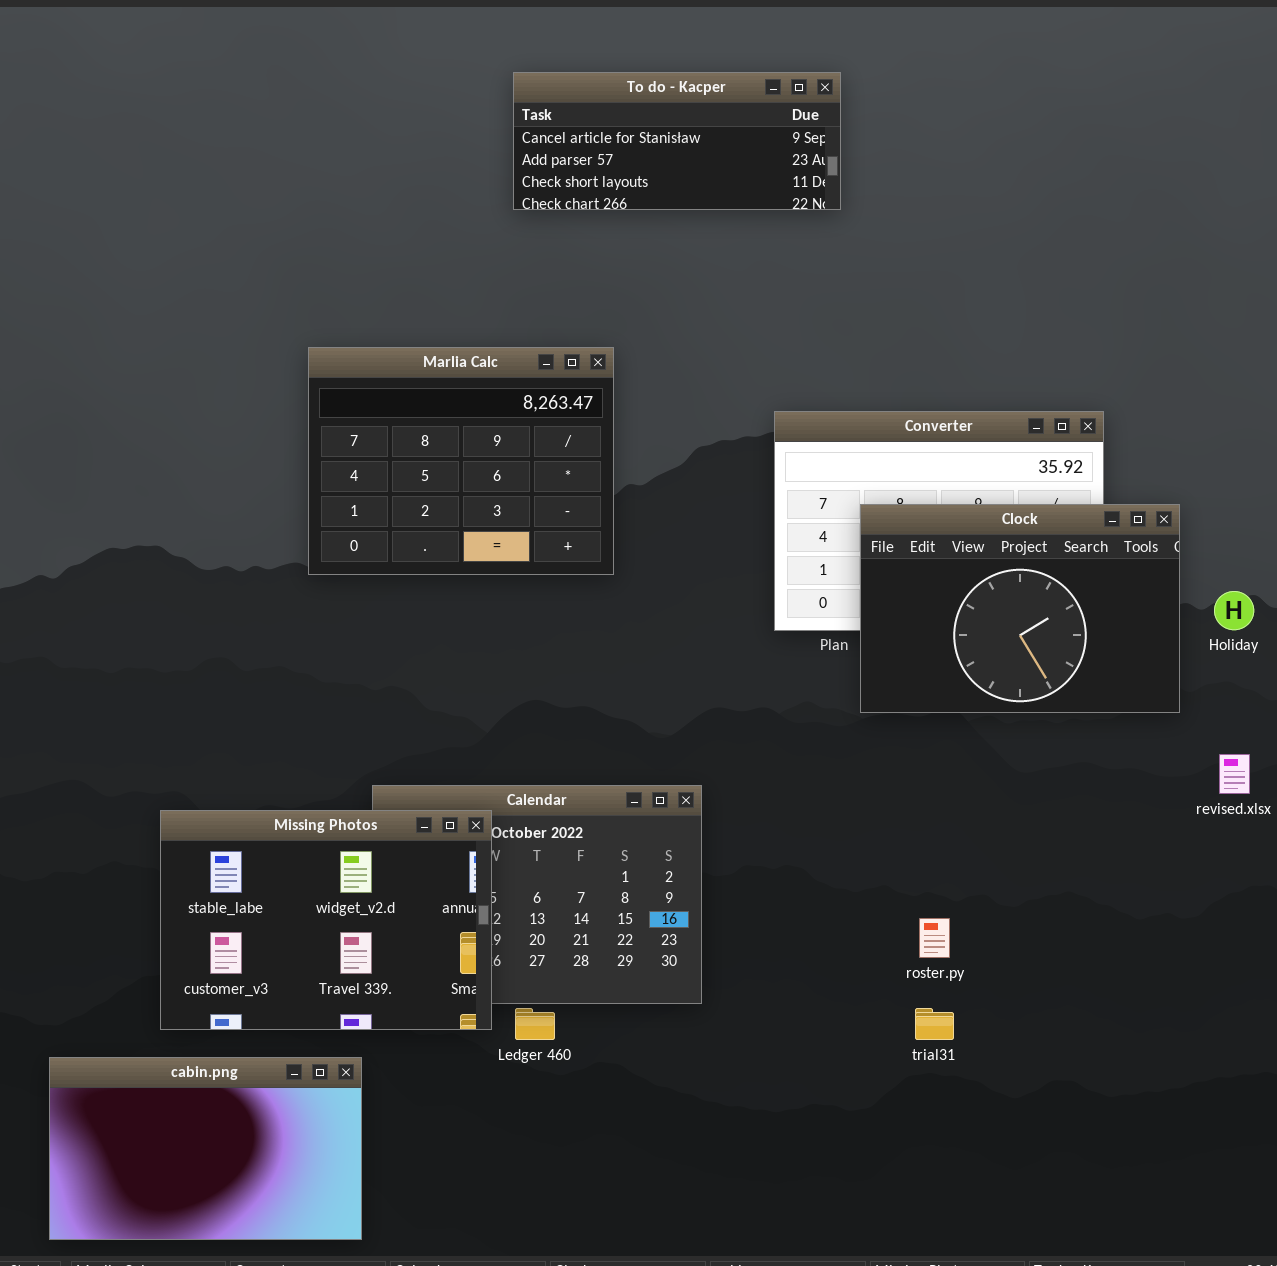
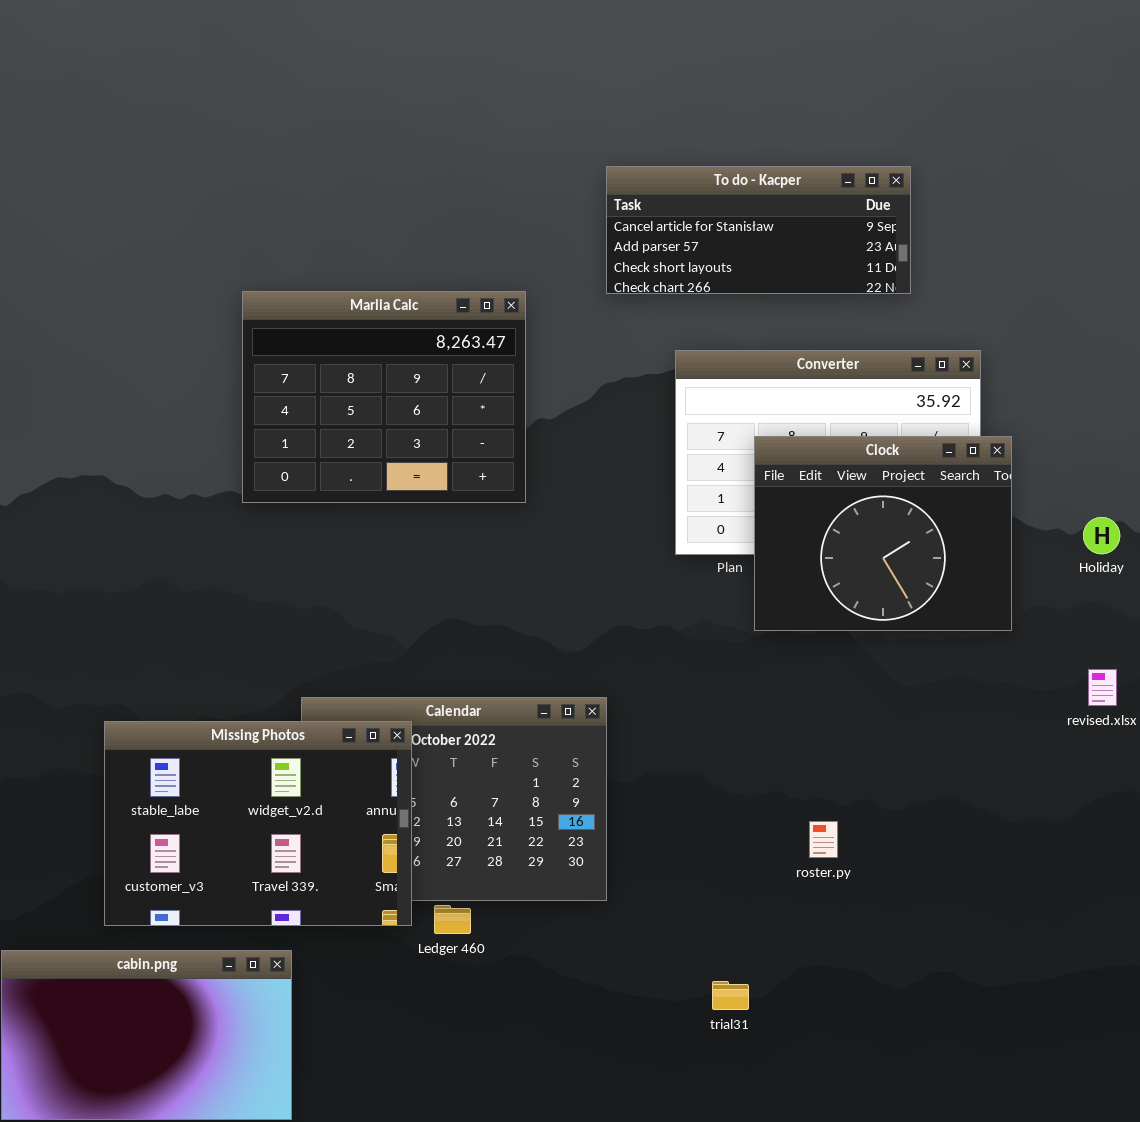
To do - Kacper: [513,72,841,210] -> [606,166,911,294], moved
Clock: [860,504,1180,713] -> [754,436,1012,631], resized
trial31: [915,1008,954,1040] -> [712,981,749,1010], moved

